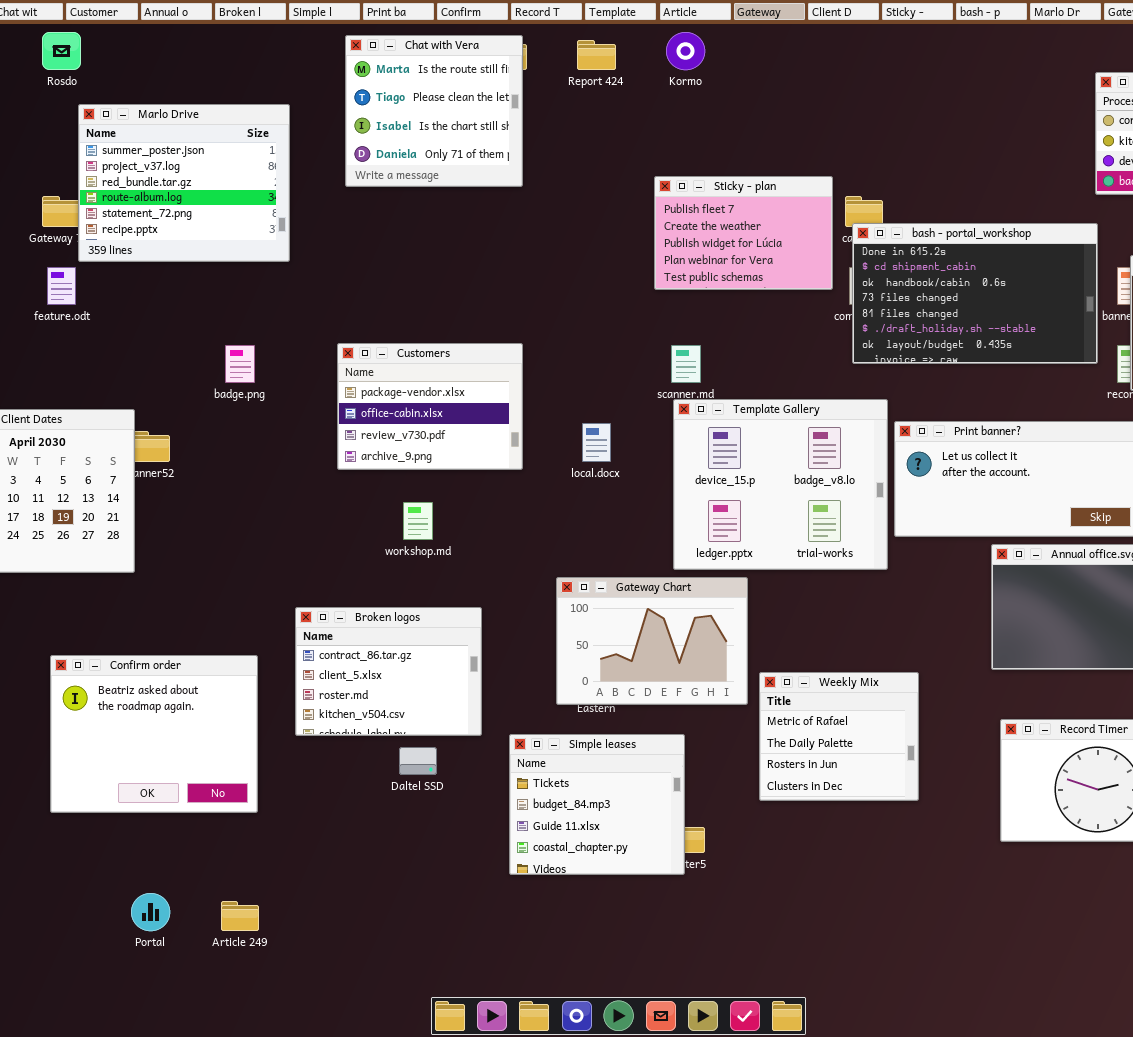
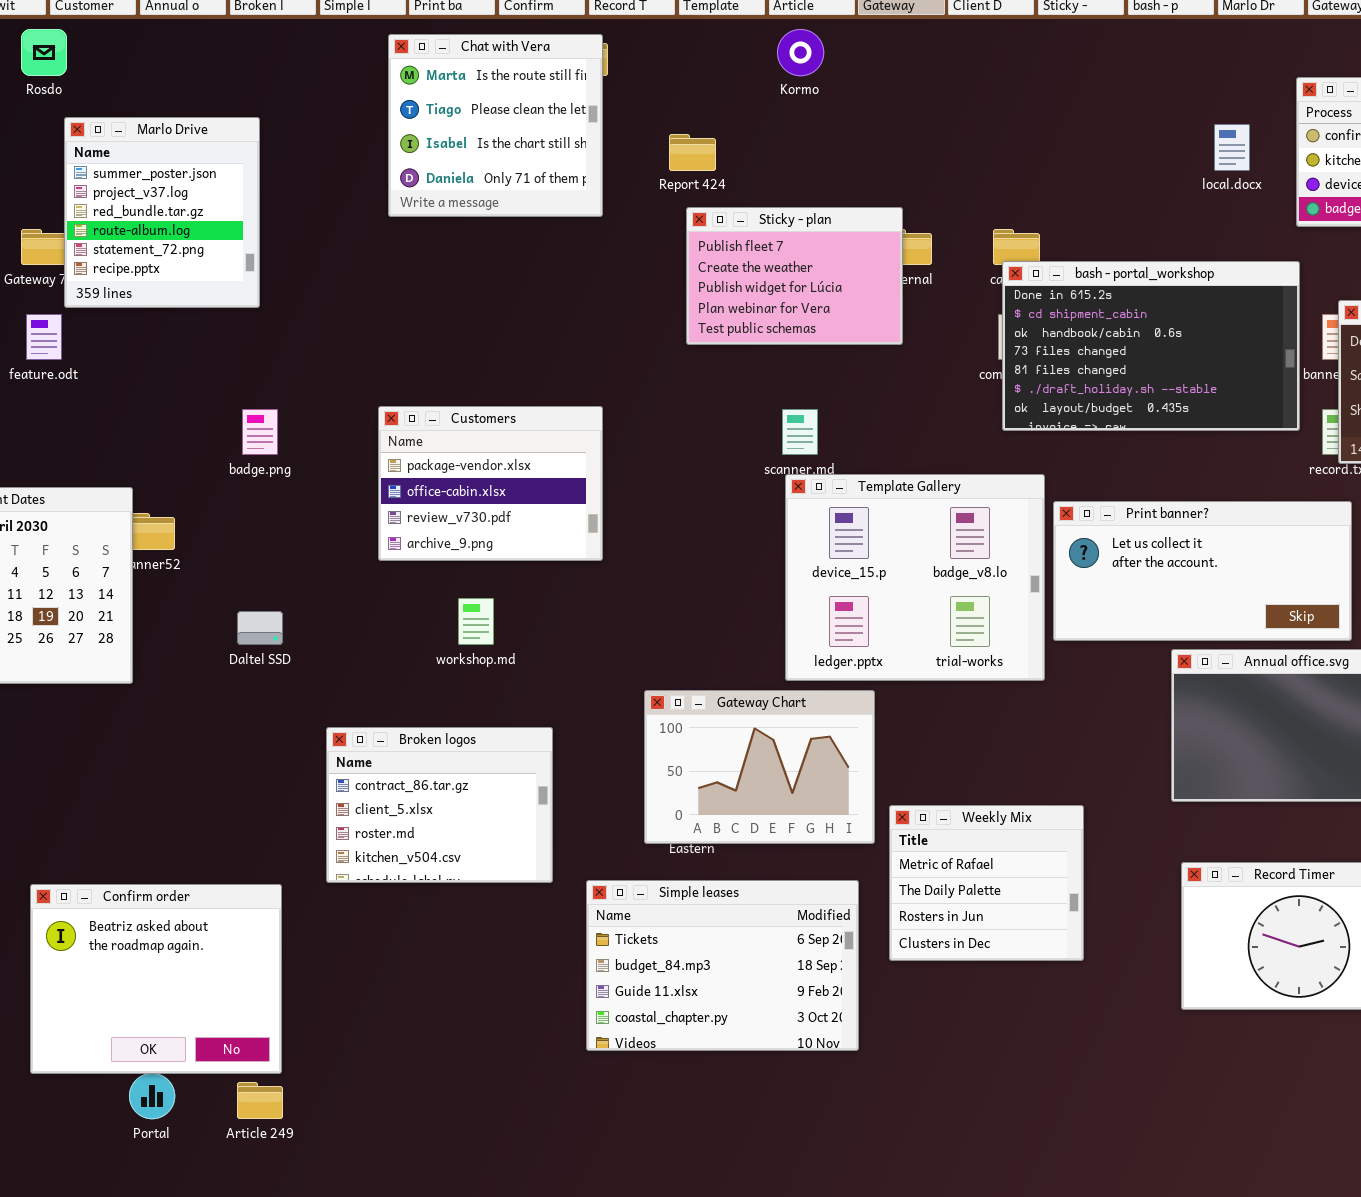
Report 424: [577,40,616,70] -> [669,134,716,171], moved
Marlo Drive: [78,104,290,262] -> [64,117,260,308], resized
Sticky - plan: [654,176,833,290] -> [686,207,903,345], moved
local.docx: [582,423,611,462] -> [1214,124,1250,171], moved
Confirm order: [50,655,258,813] -> [30,884,282,1074], moved
Simple leases: [509,734,685,875] -> [586,880,859,1051], resized
Daltel SSD: [399,747,437,775] -> [237,611,283,645], moved

